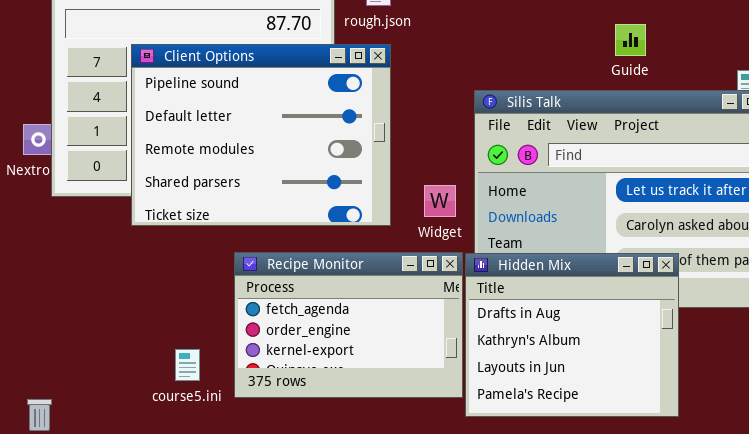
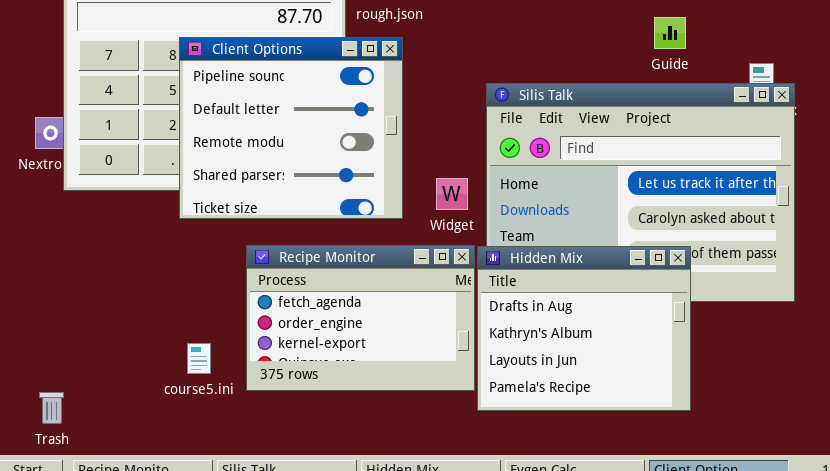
Guide: [615,24,646,56] -> [654,17,686,49], moved
Client Options: [131,44,391,226] -> [179,37,403,219], resized

